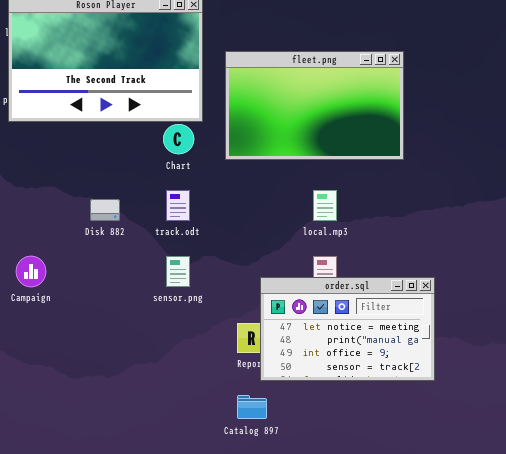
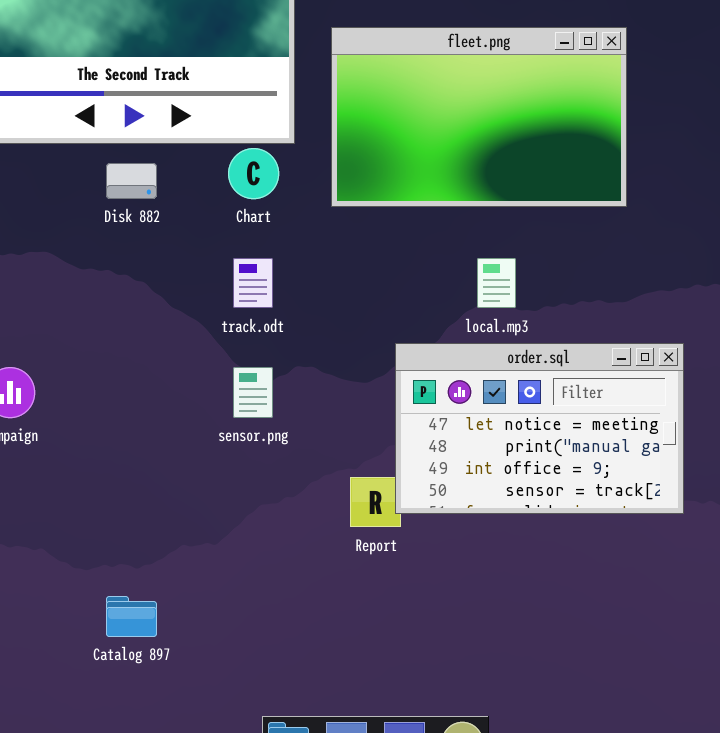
Disk 882: [90,199,120,221] -> [106,163,157,199], moved
order.sql: [260,277,435,381] -> [395,343,684,514], moved
Catalog 897: [237,395,267,419] -> [106,596,157,637], moved

